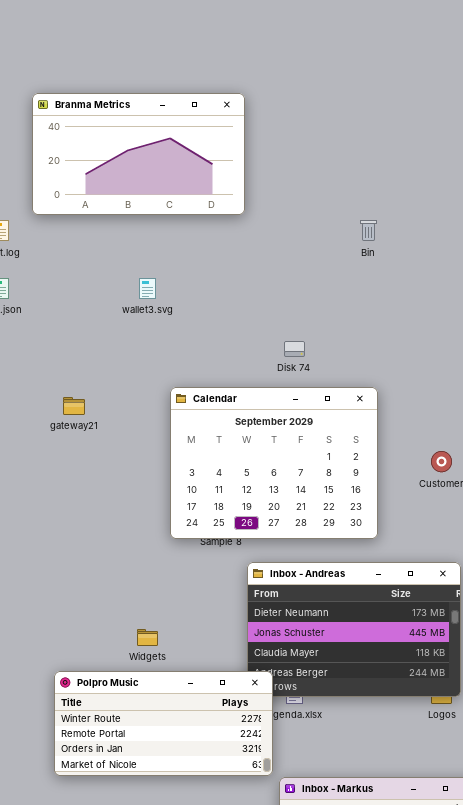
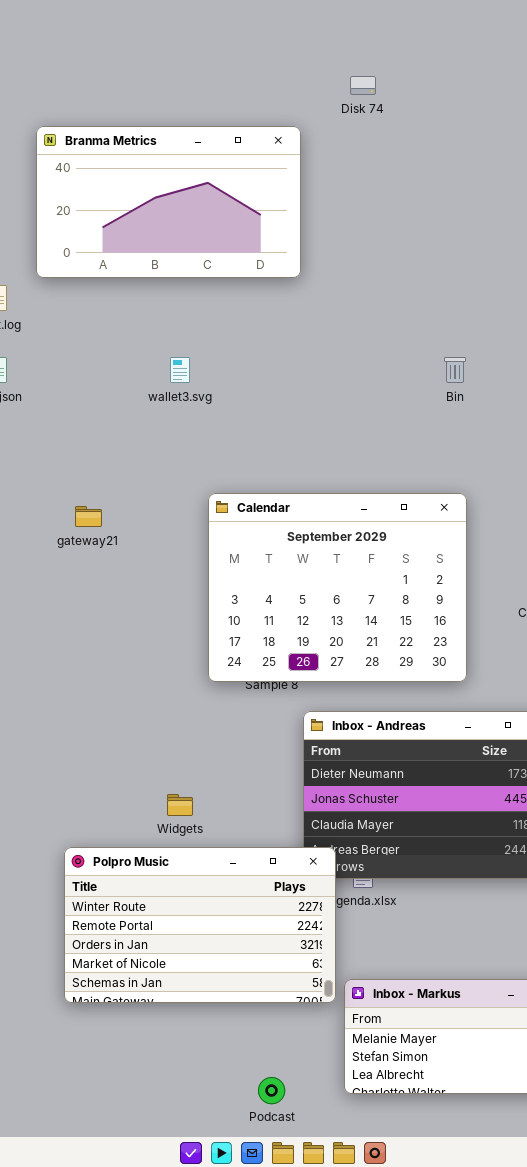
Bin: [360,220,377,241] -> [444,357,466,383], moved
Disk 74: [284,341,305,357] -> [350,76,376,95], moved
Polpro Music: [54,671,273,776] -> [64,847,336,1003], resized

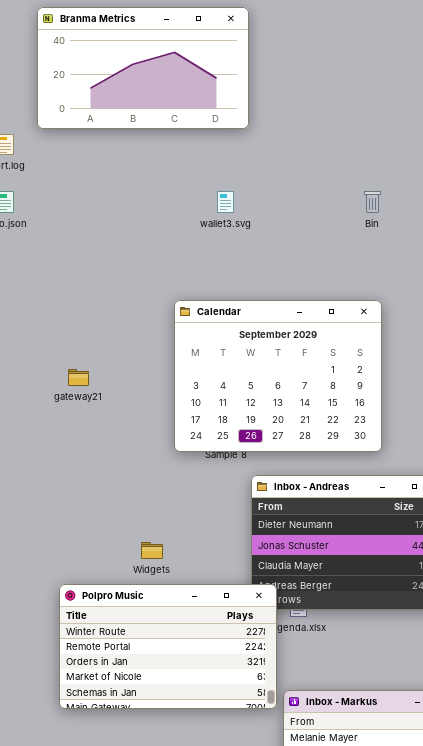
wallet3.svg: [170,357,190,383] -> [217,191,234,213], moved
gateway21: [75,506,102,527] -> [68,369,89,386], moved

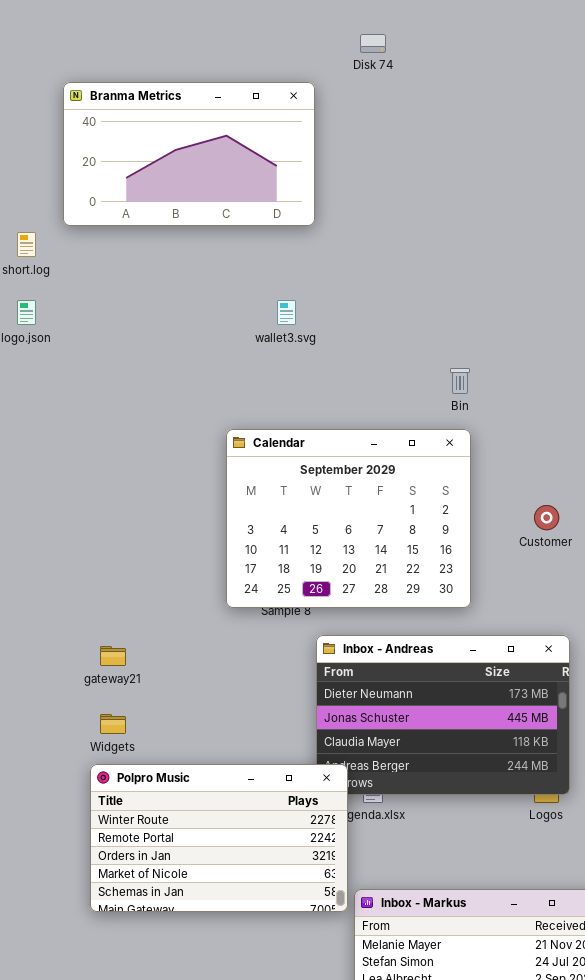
Bin: [364,191,381,213] -> [450,368,470,394], moved
gateway21: [68,369,89,386] -> [100,646,126,666], moved
Widgets: [141,542,163,559] -> [100,714,126,734], moved

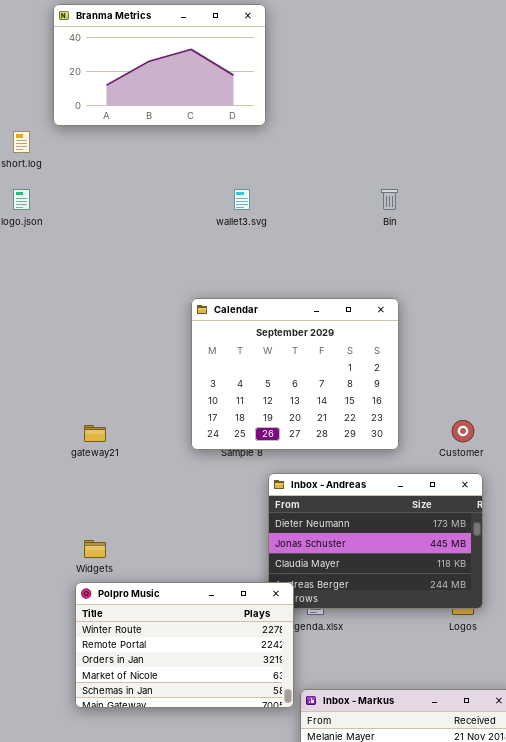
Bin: [450,368,470,394] -> [381,189,398,210], moved
Customer: [534,505,559,530] -> [452,420,474,442], moved
gateway21: [100,646,126,666] -> [84,425,106,442], moved

